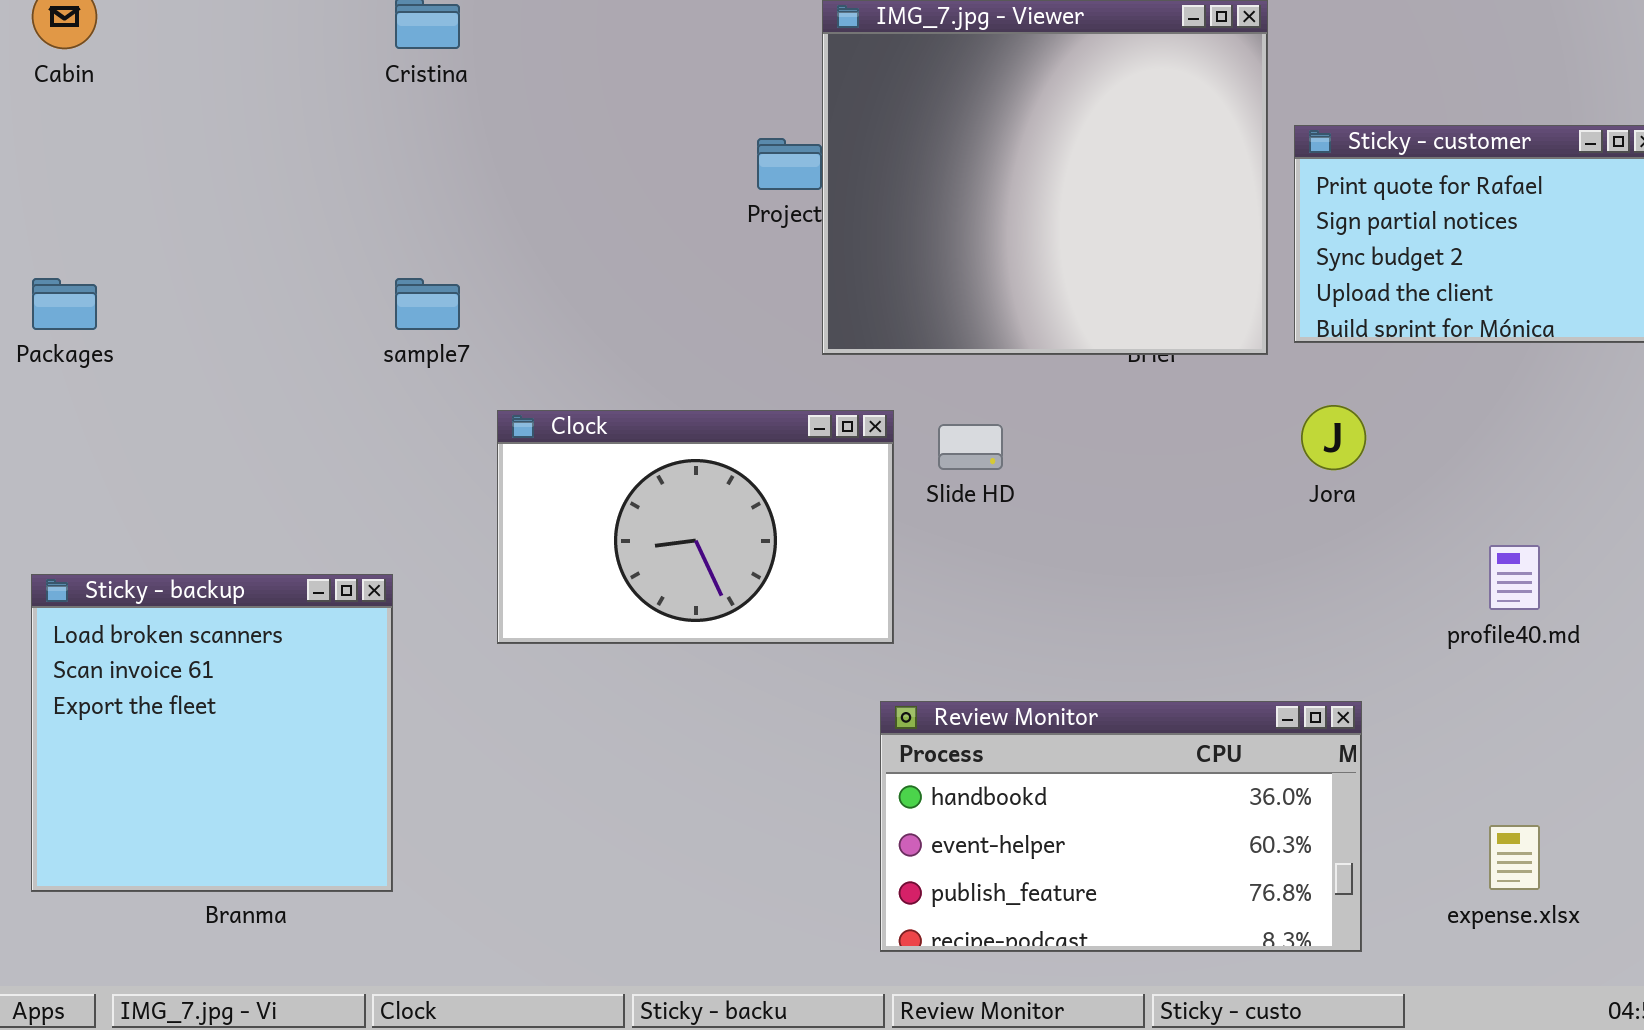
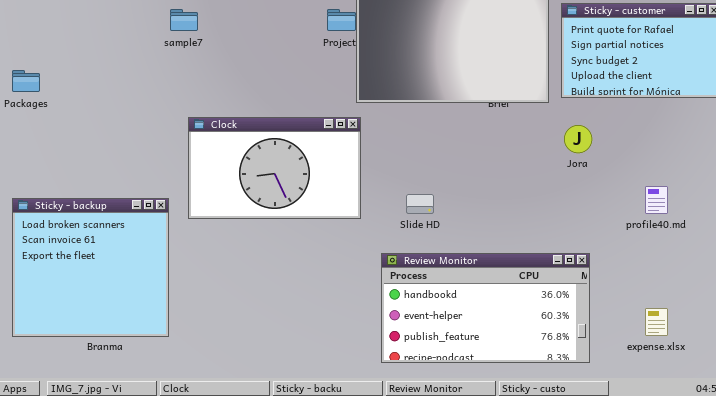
sample7: [395,278,460,330] -> [170,9,198,31], moved
Clock: [497,410,894,644] -> [188,117,361,219], moved
Slide HD: [938,424,1003,470] -> [406,194,434,214], moved

